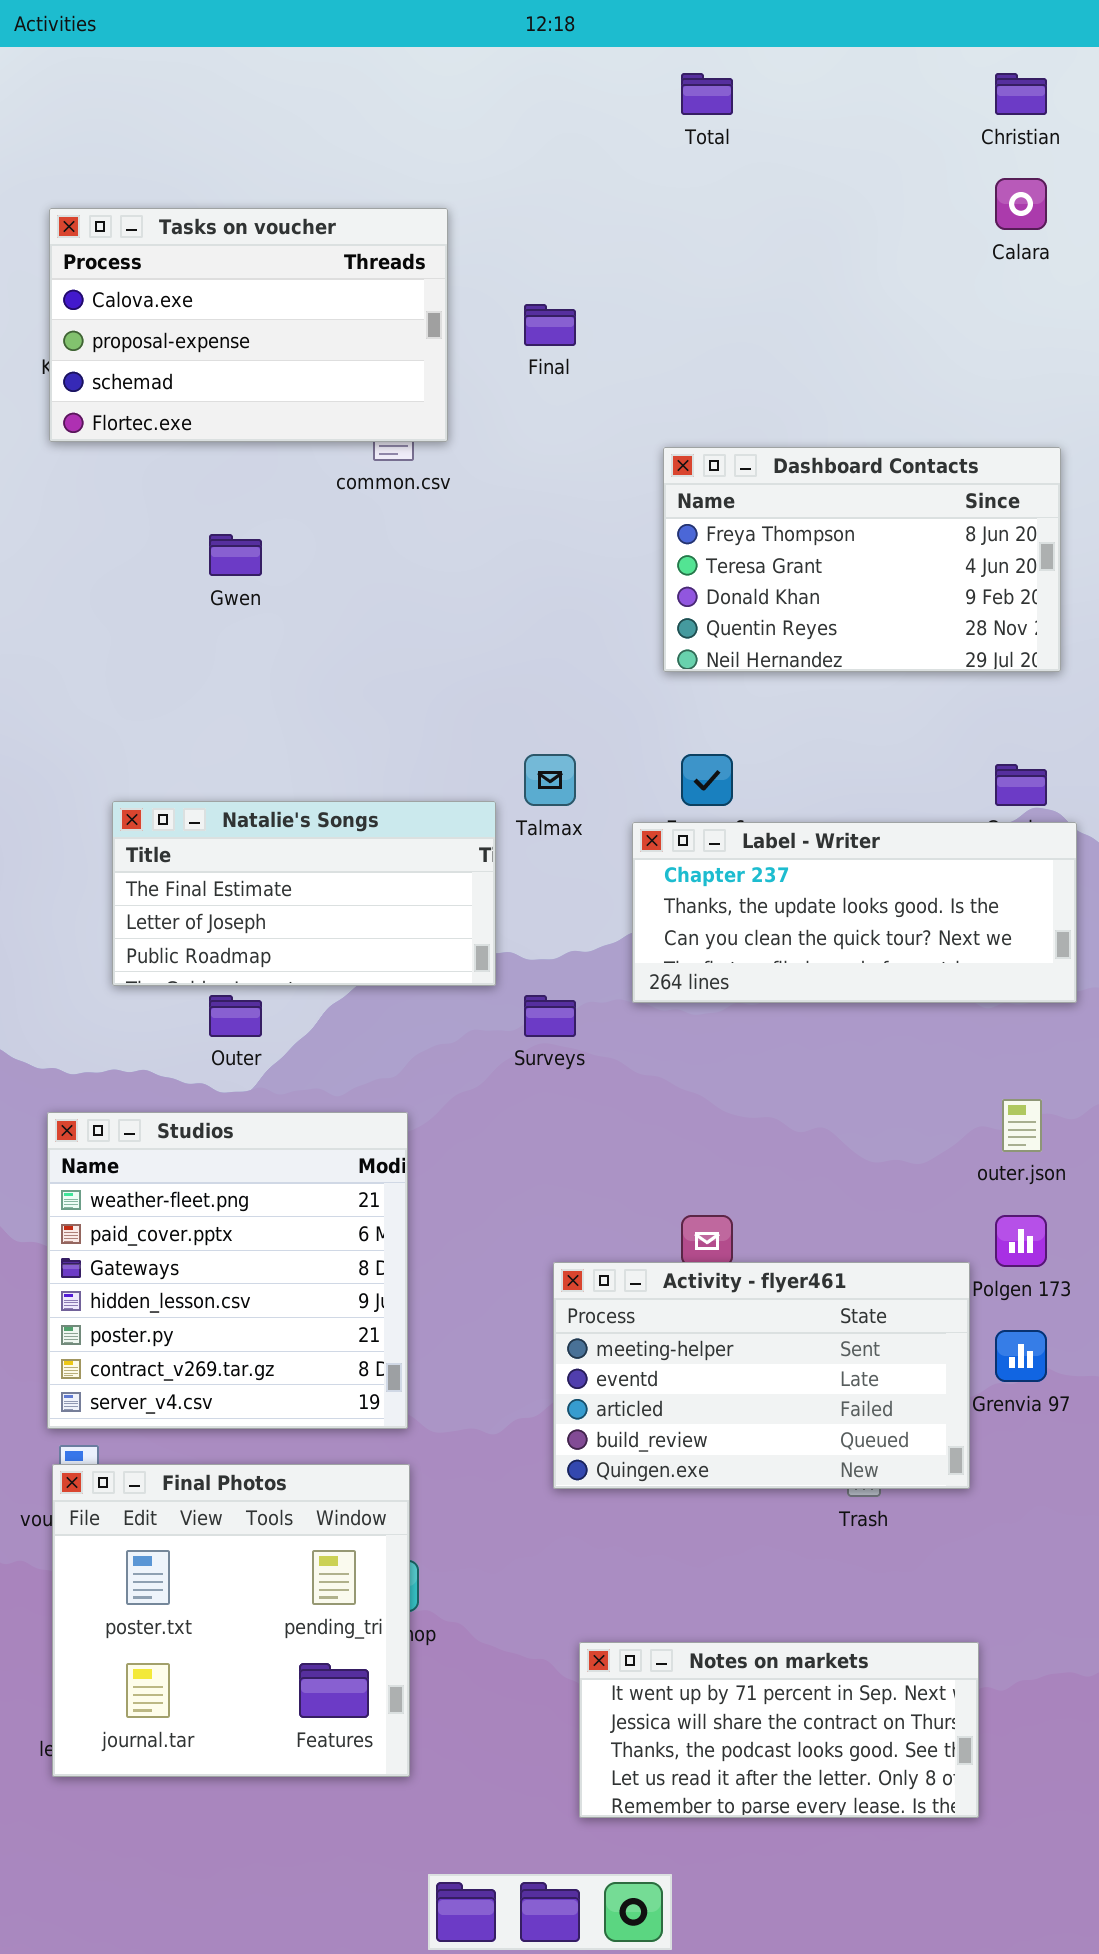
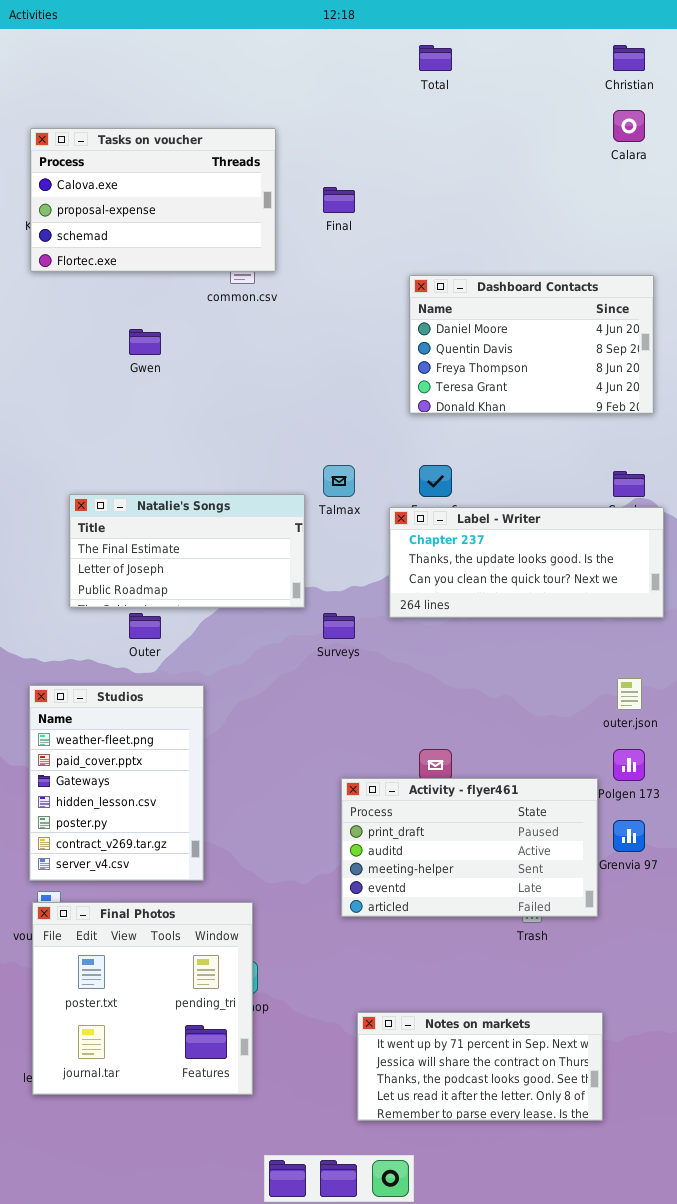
Dashboard Contacts: [663,447,1061,672] -> [409,275,654,414], scrolled up 2 rows
Studios: [47,1112,408,1429] -> [29,685,204,881], resized
Activity - flyer461: [553,1262,970,1489] -> [341,778,598,917], scrolled up 2 rows

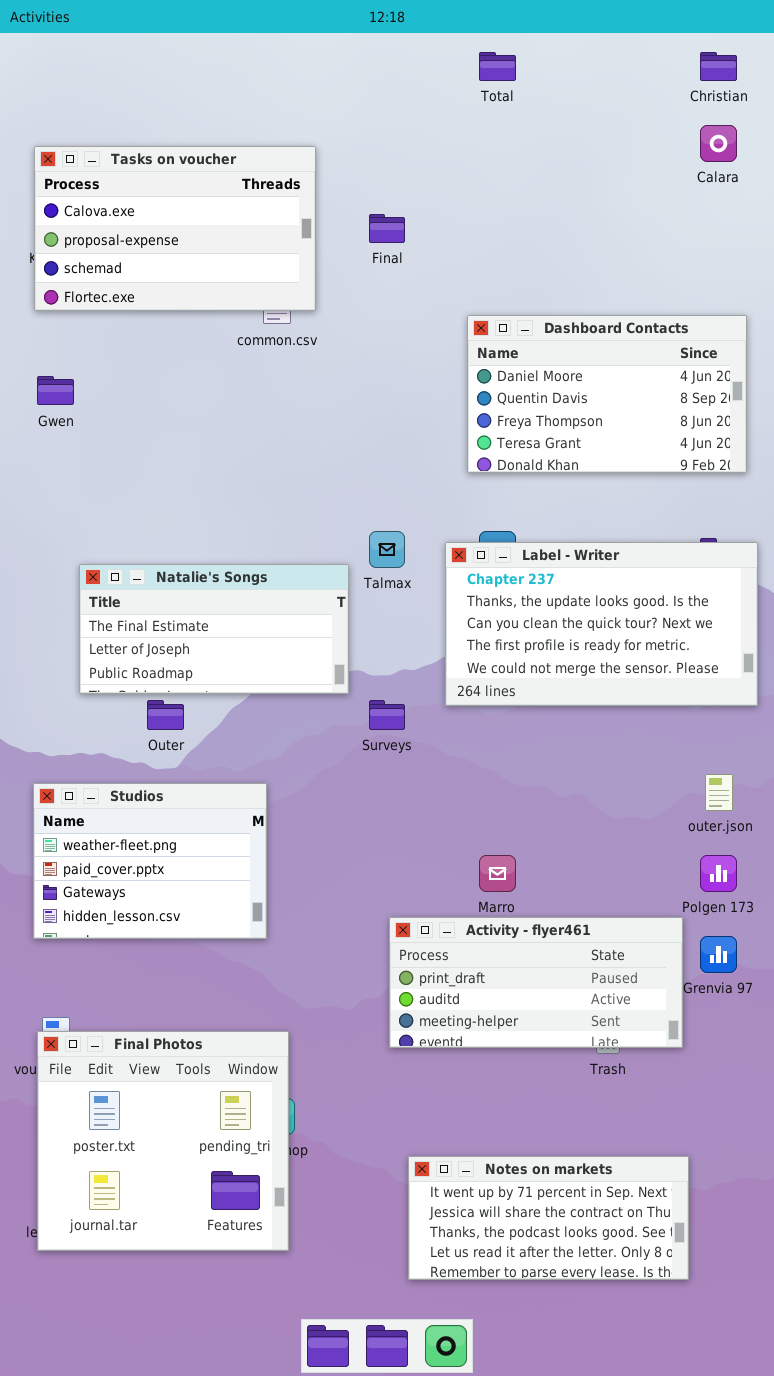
Gwen: [129,329,161,355] -> [37,376,74,405], moved
Label - Writer: [389,507,664,618] -> [445,542,758,706], resized
Studios: [29,685,204,881] -> [33,783,267,939], resized
Activity - flyer461: [341,778,598,917] -> [389,917,683,1048], resized

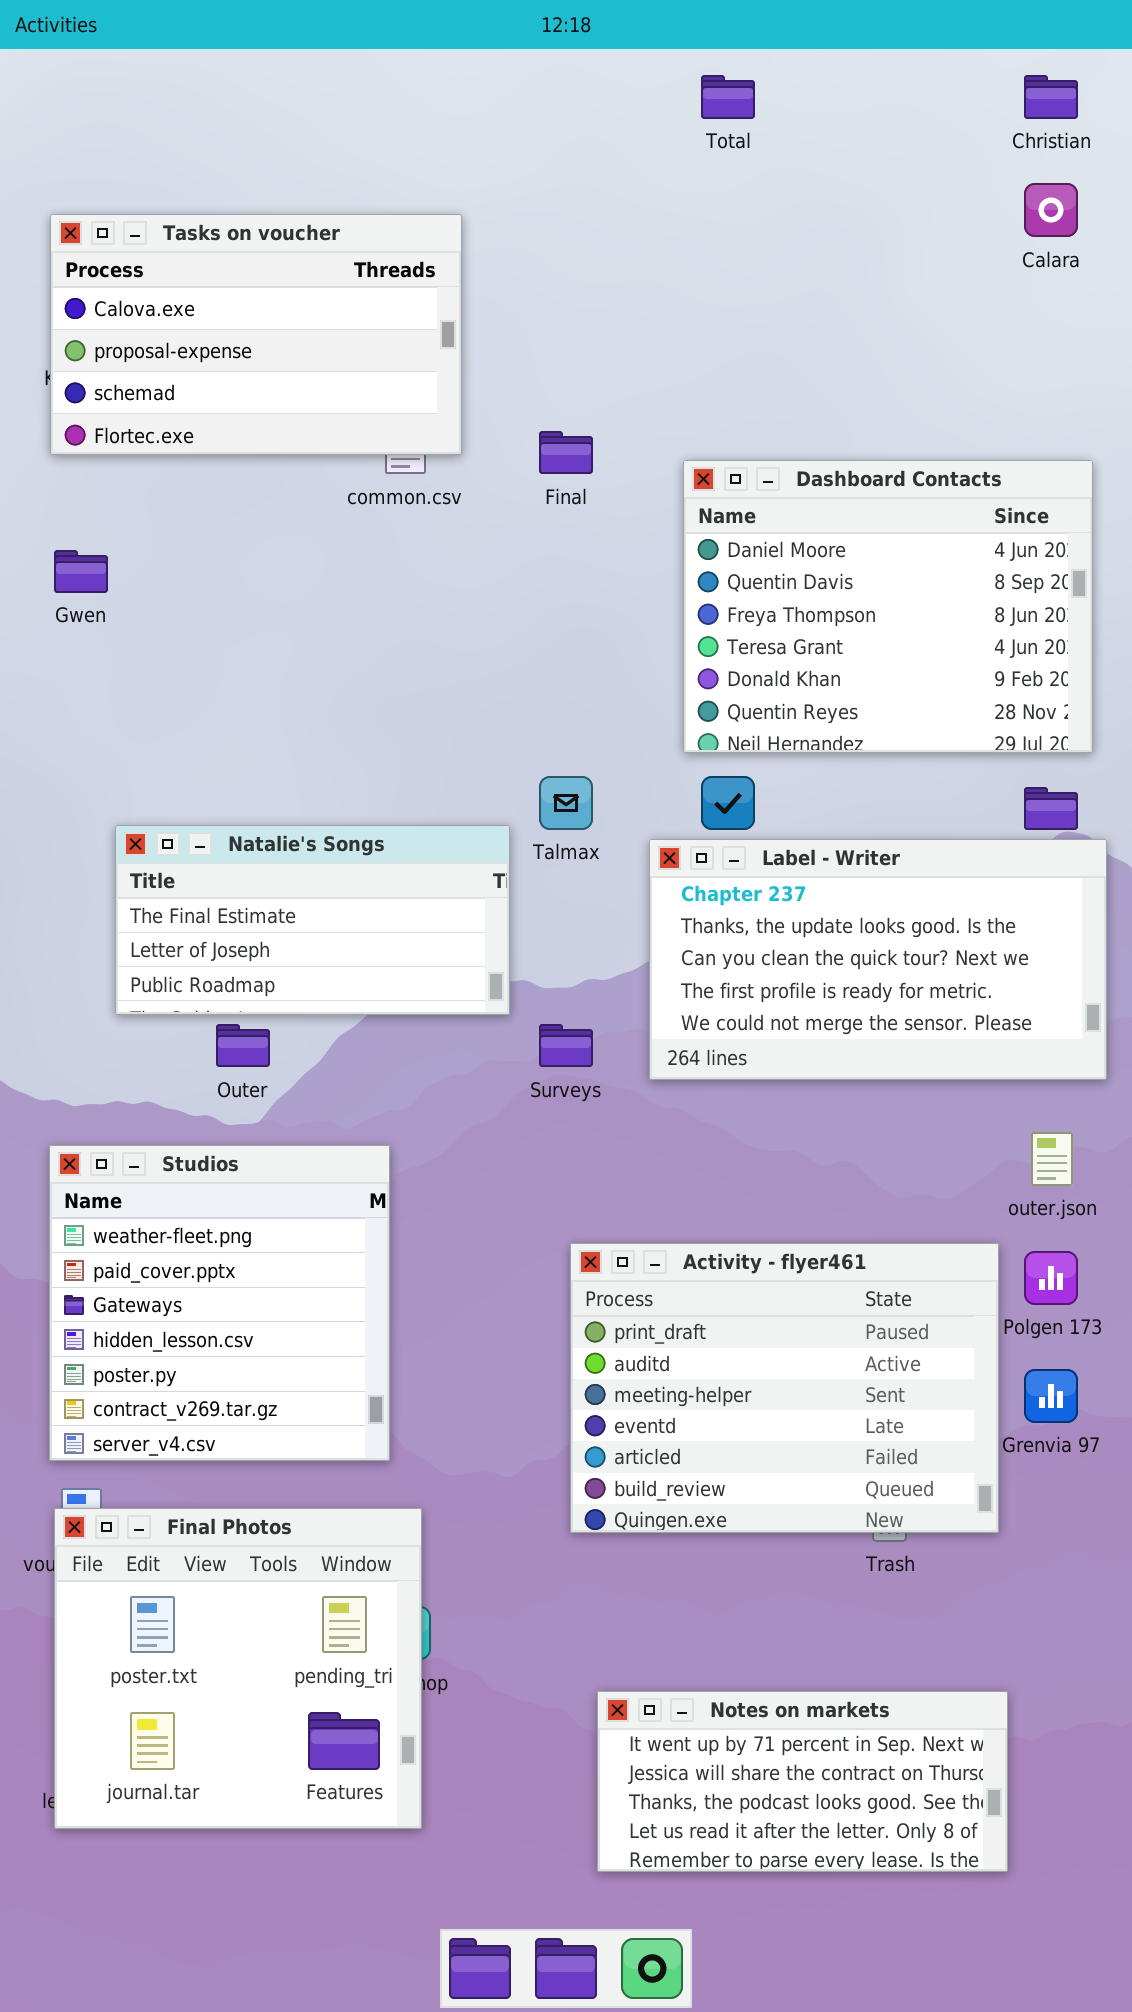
Final: [369,214,405,243] -> [539,431,593,474], moved
Dashboard Contacts: [467,315,747,473] -> [683,460,1093,753], resized
Label - Writer: [445,542,758,706] -> [649,839,1107,1080], moved
Studios: [33,783,267,939] -> [49,1145,390,1461], resized
Activity - flyer461: [389,917,683,1048] -> [570,1243,999,1533], resized

